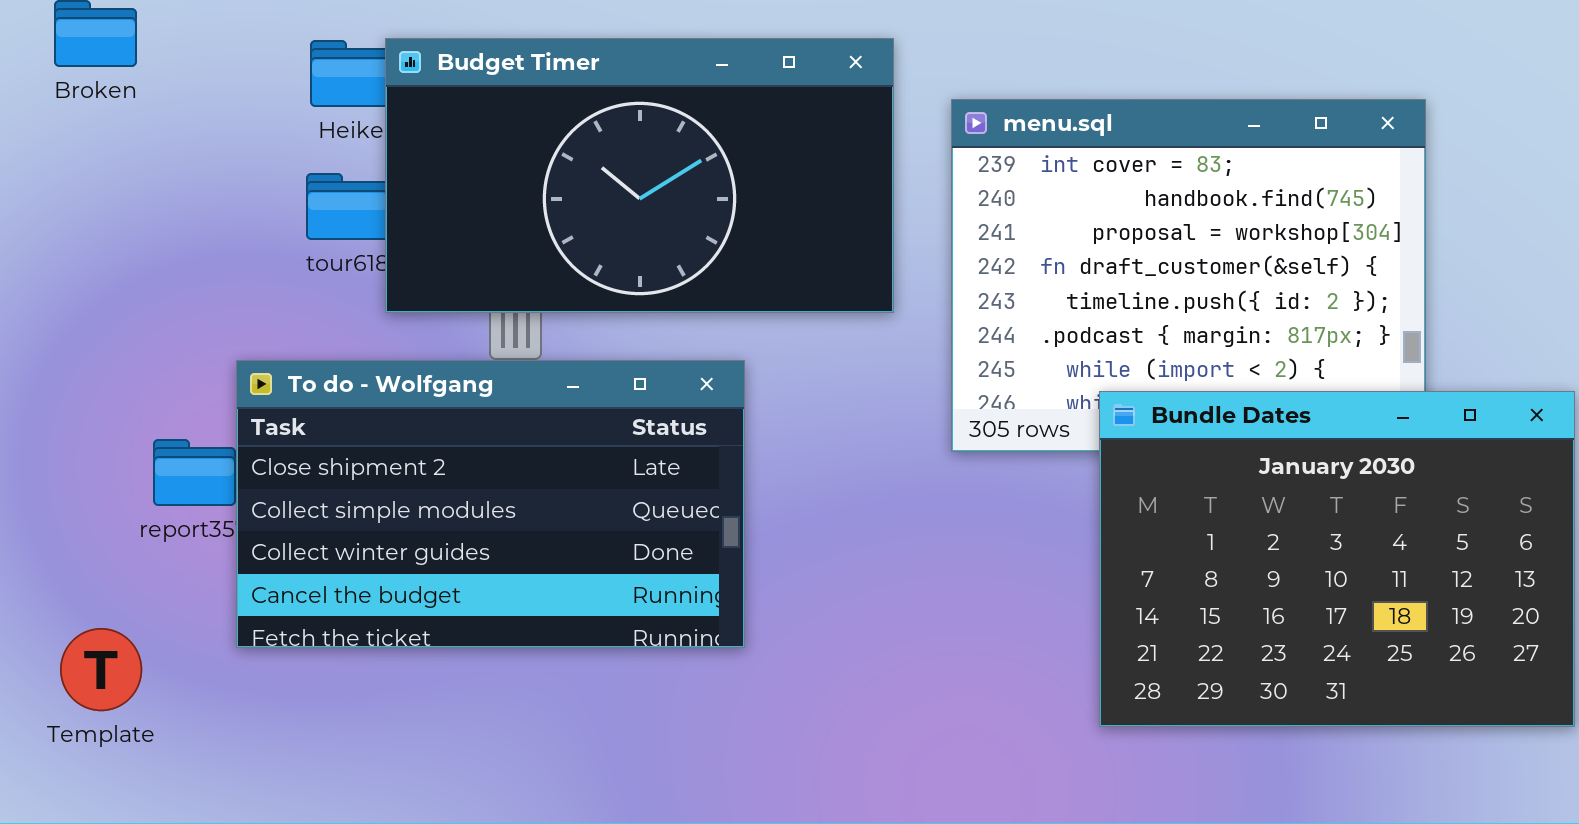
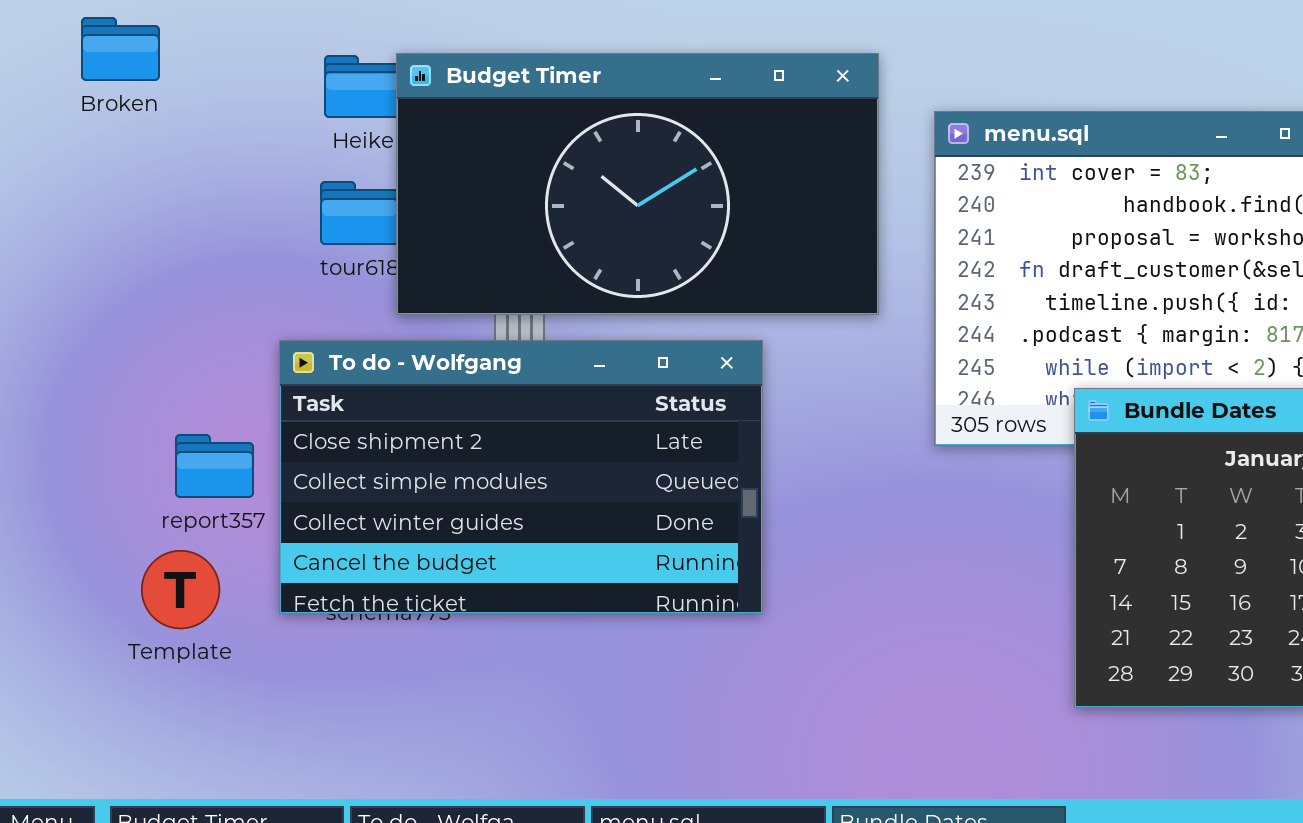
To do - Wolfgang: [236,360,745,648] -> [279,340,763,614], moved
Template: [60,628,142,711] -> [141,550,220,629], moved

